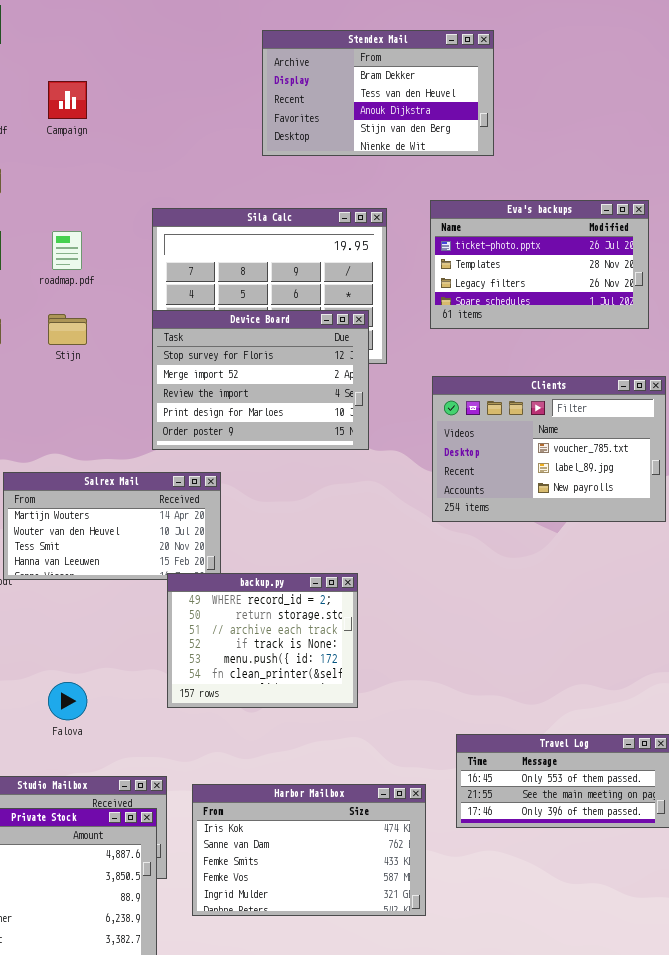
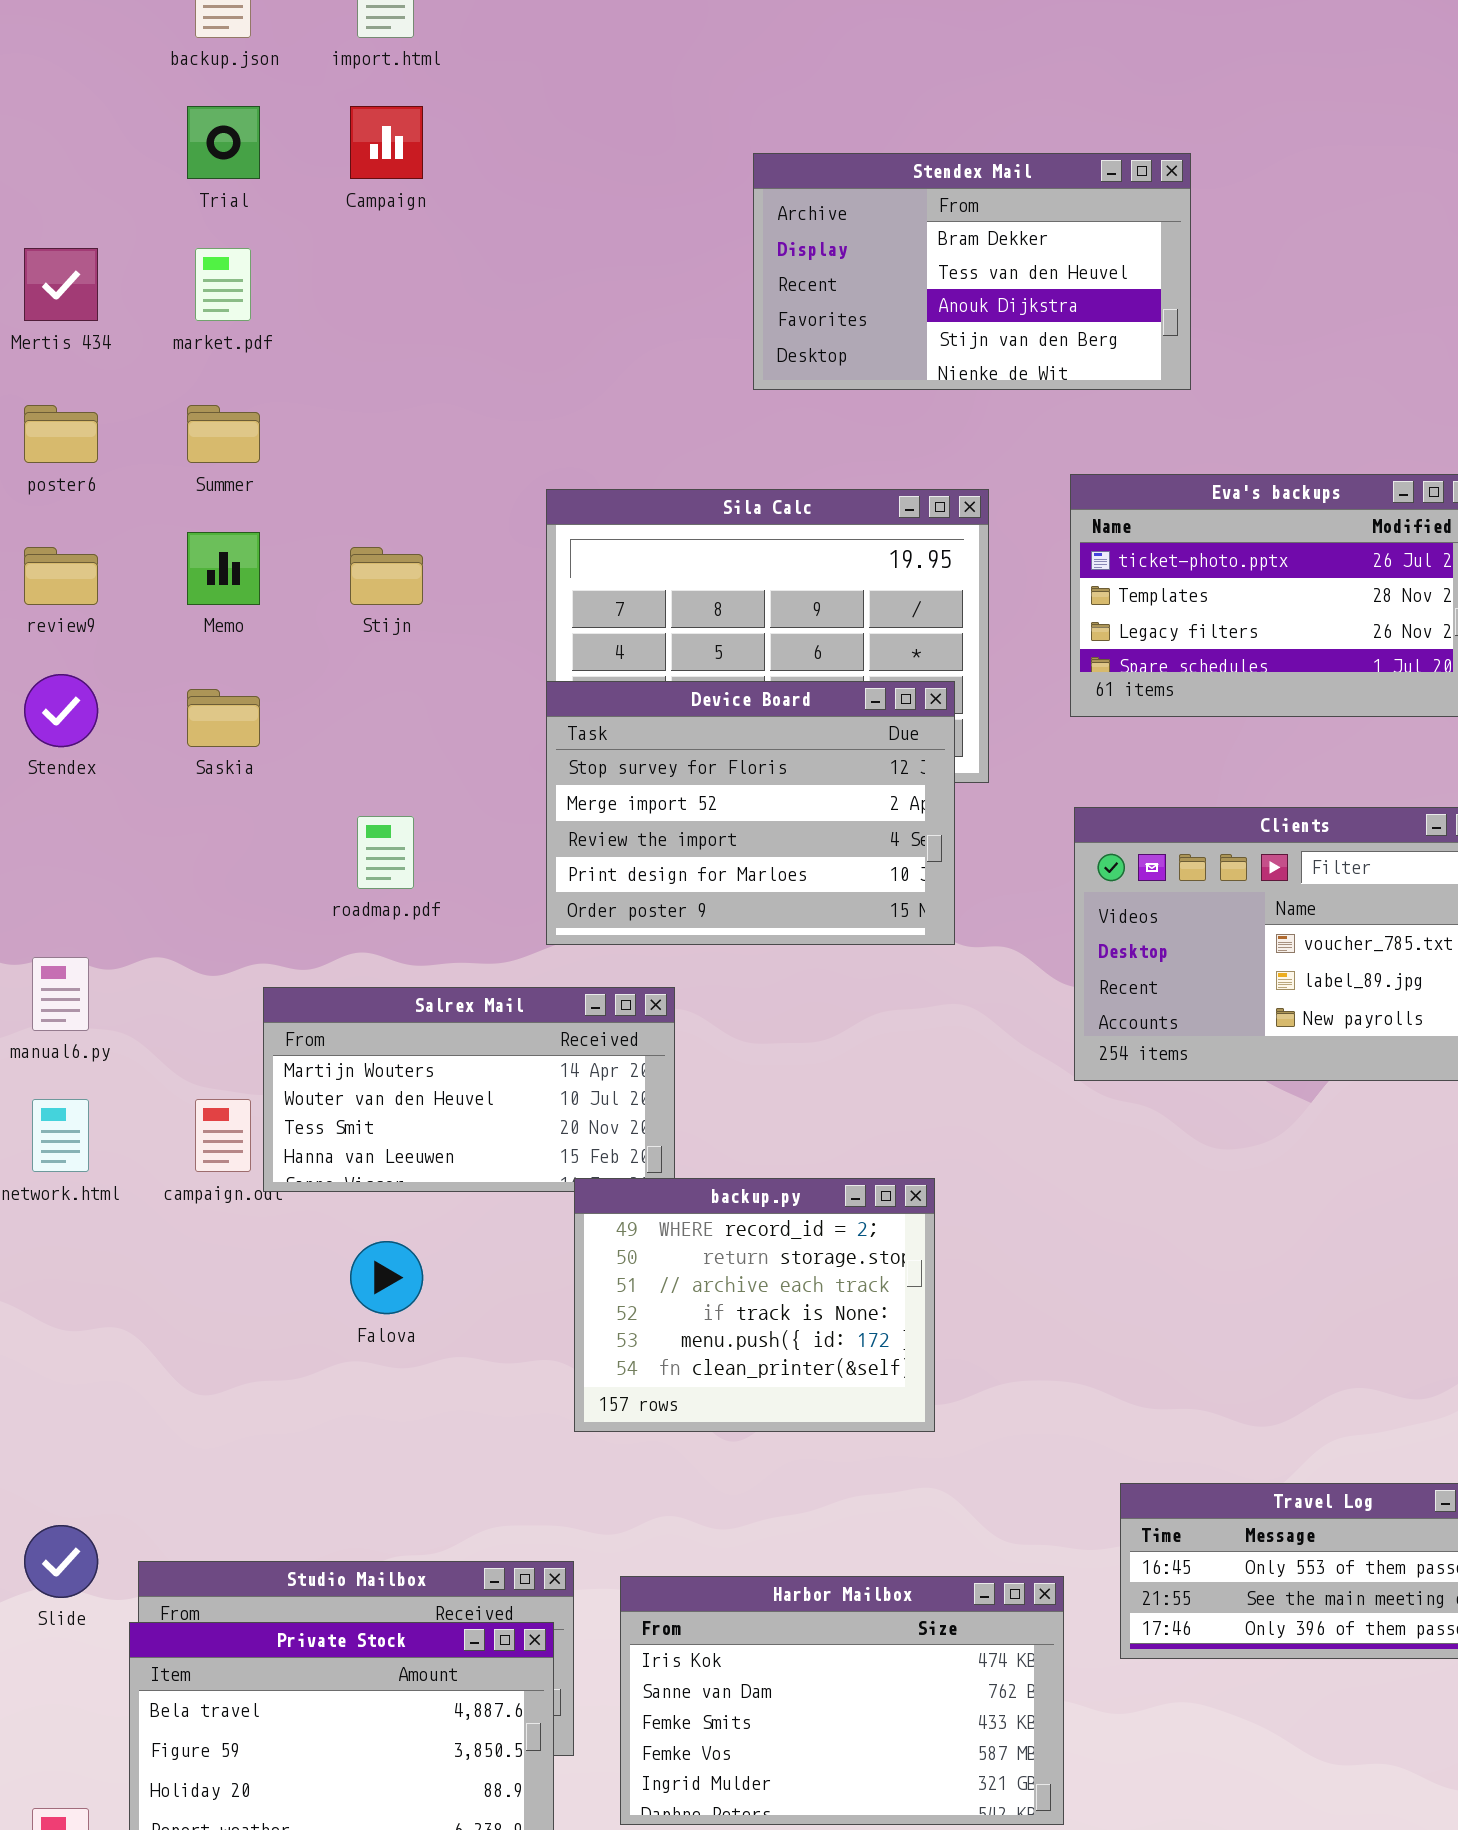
Campaign: [48,81,87,119] -> [350,106,423,179], moved
roadmap.pdf: [52,231,82,270] -> [357,816,414,889], moved
Stijn: [48,314,87,345] -> [350,547,423,605], moved
Falova: [48,682,87,720] -> [350,1241,423,1314], moved

